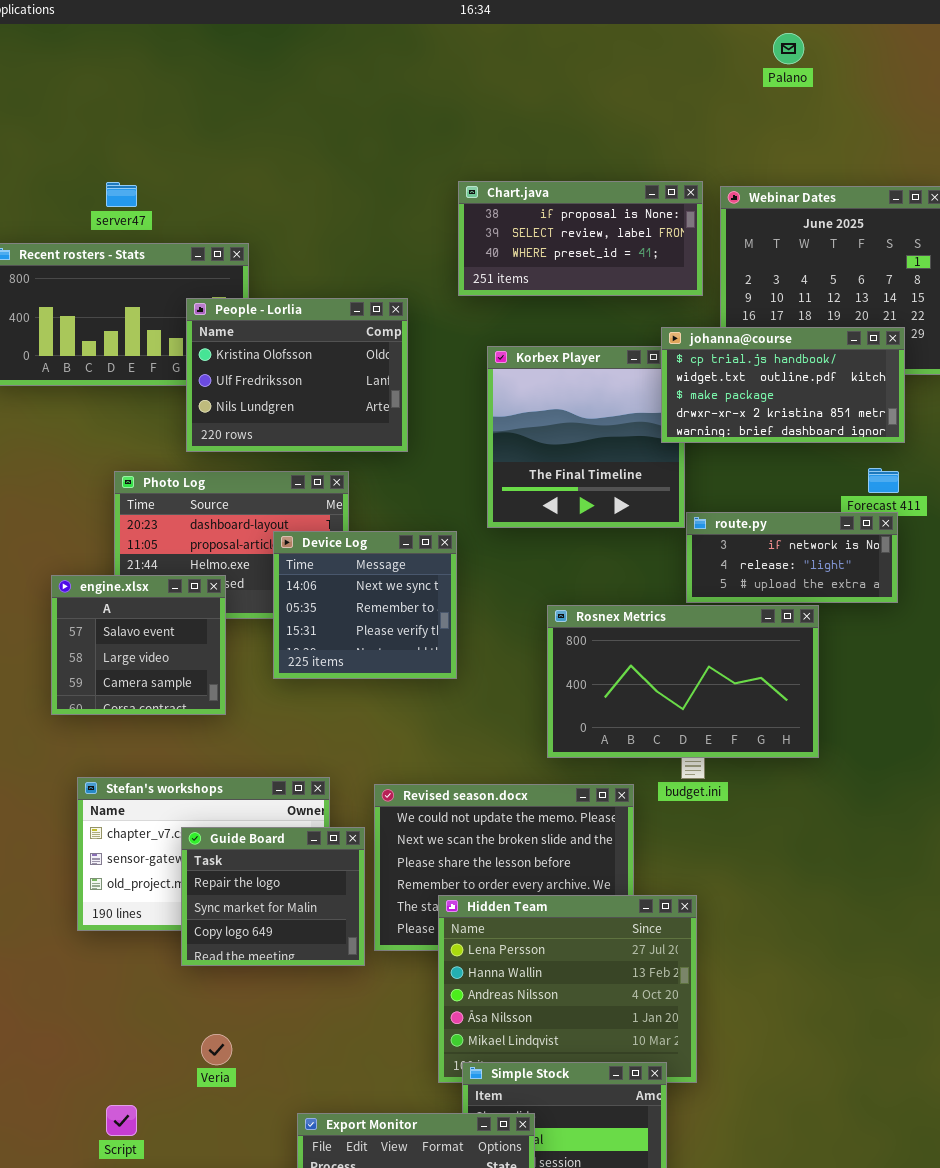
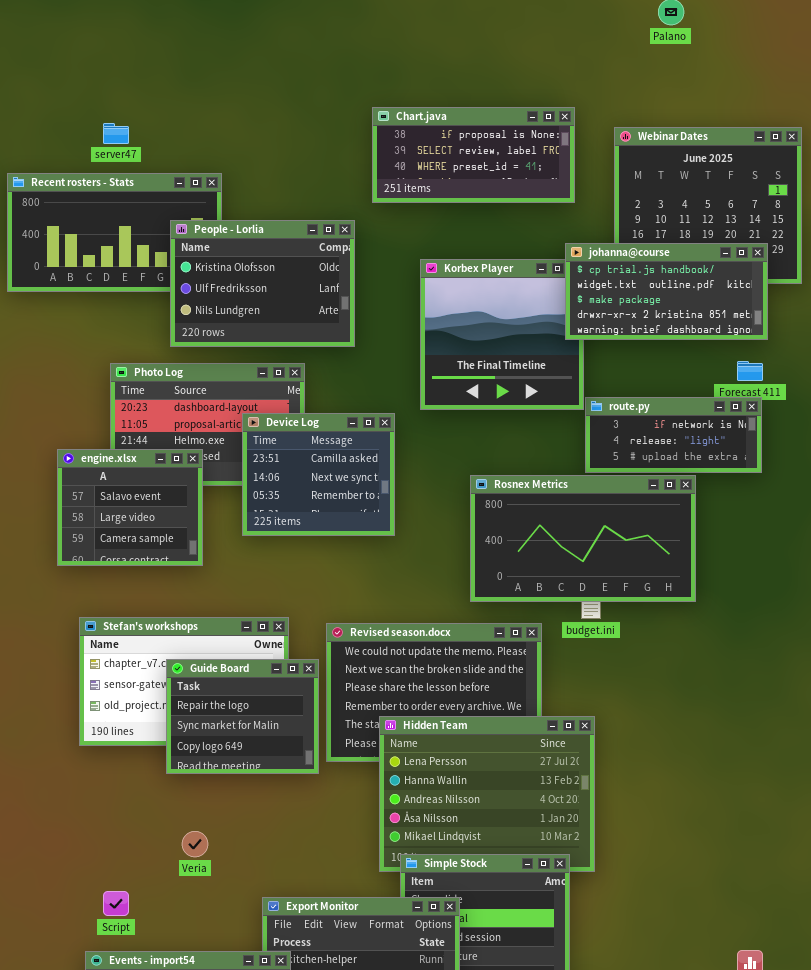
Chart.java: [458,181,703,296] -> [372,107,575,203], moved
Device Log: [273,531,457,679] -> [242,413,395,536], scrolled up 1 row

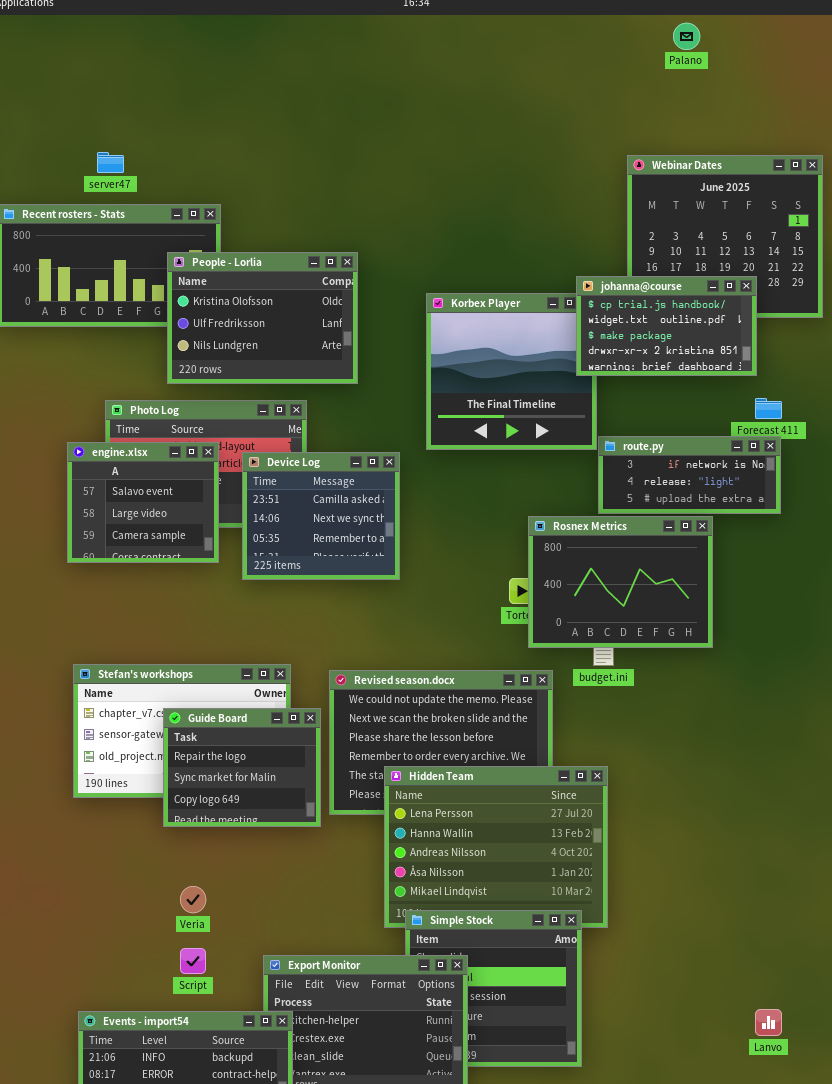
Chart.java: [372,107,575,203] -> none, closed
johanna@course: [565,243,768,340] -> [576,276,757,376], resized
engine.xlsx: [57,449,203,566] -> [67,442,219,563], moved
Rosnex Metrics: [470,475,696,602] -> [528,516,713,648], resized
Script: [103,891,129,916] -> [180,948,206,974], moved

